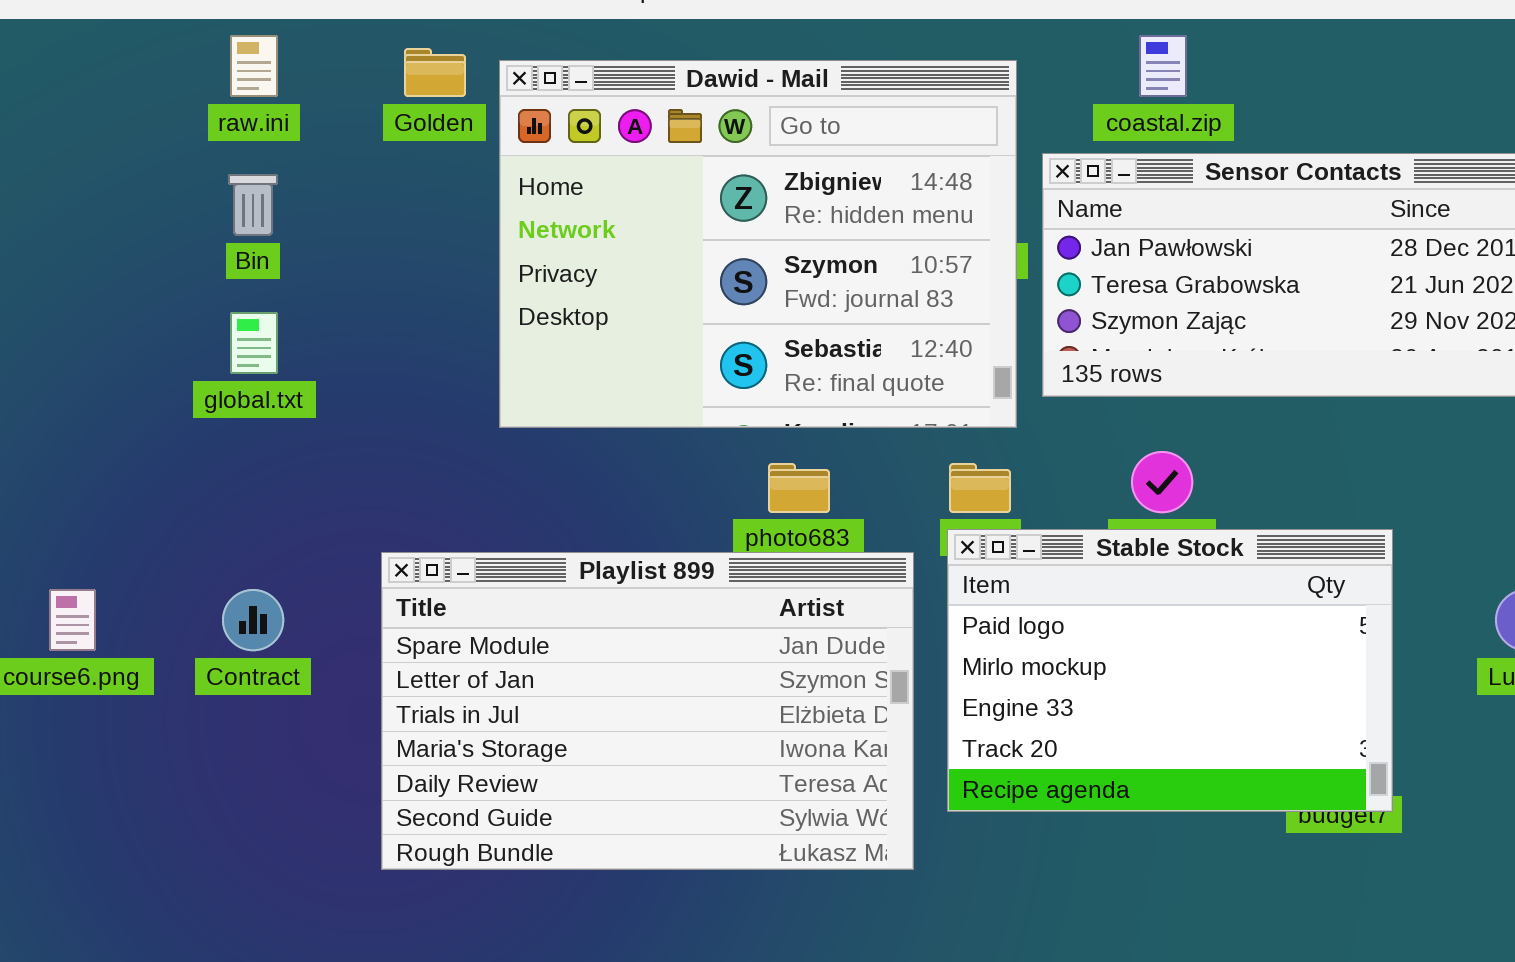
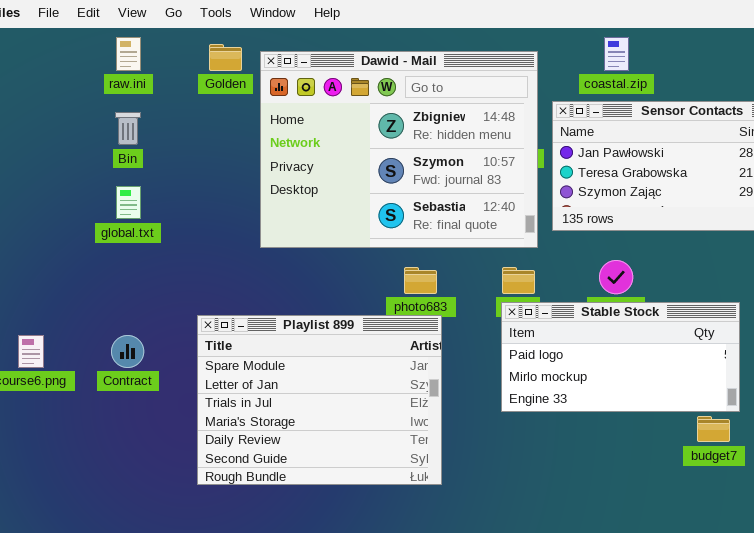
Stable Stock: [947,529,1393,812] -> [501,302,740,412], resized
Playlist 899: [381,552,914,870] -> [197,315,442,485], resized

